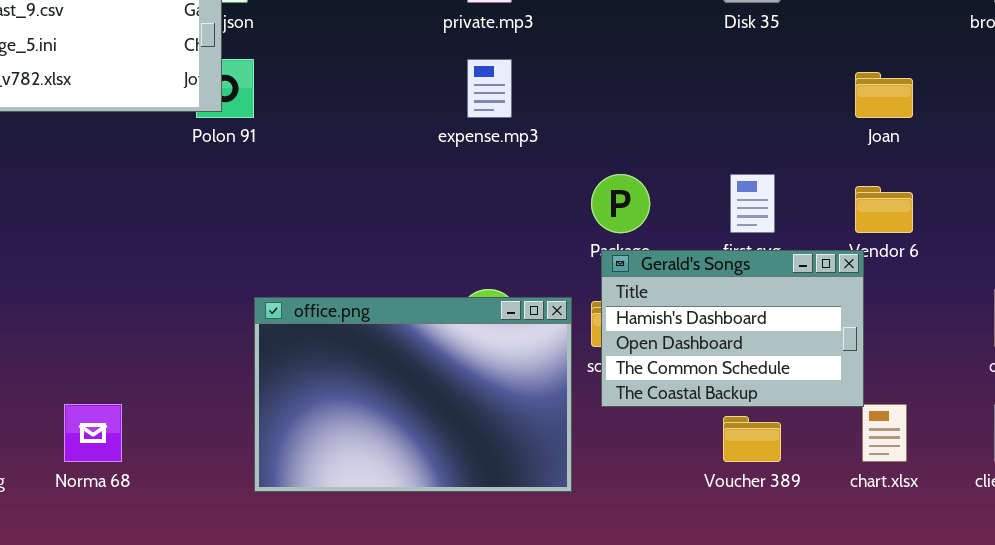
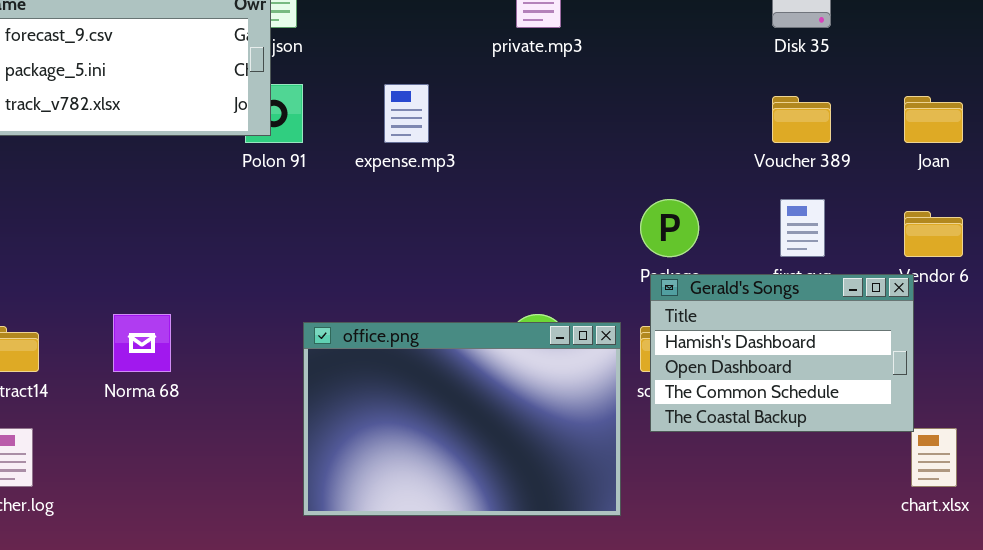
expense.mp3: [467,59,512,118] -> [384,84,429,143], moved
Norma 68: [64,404,122,462] -> [113,314,171,372], moved
Voucher 389: [723,416,781,462] -> [772,96,831,143], moved

